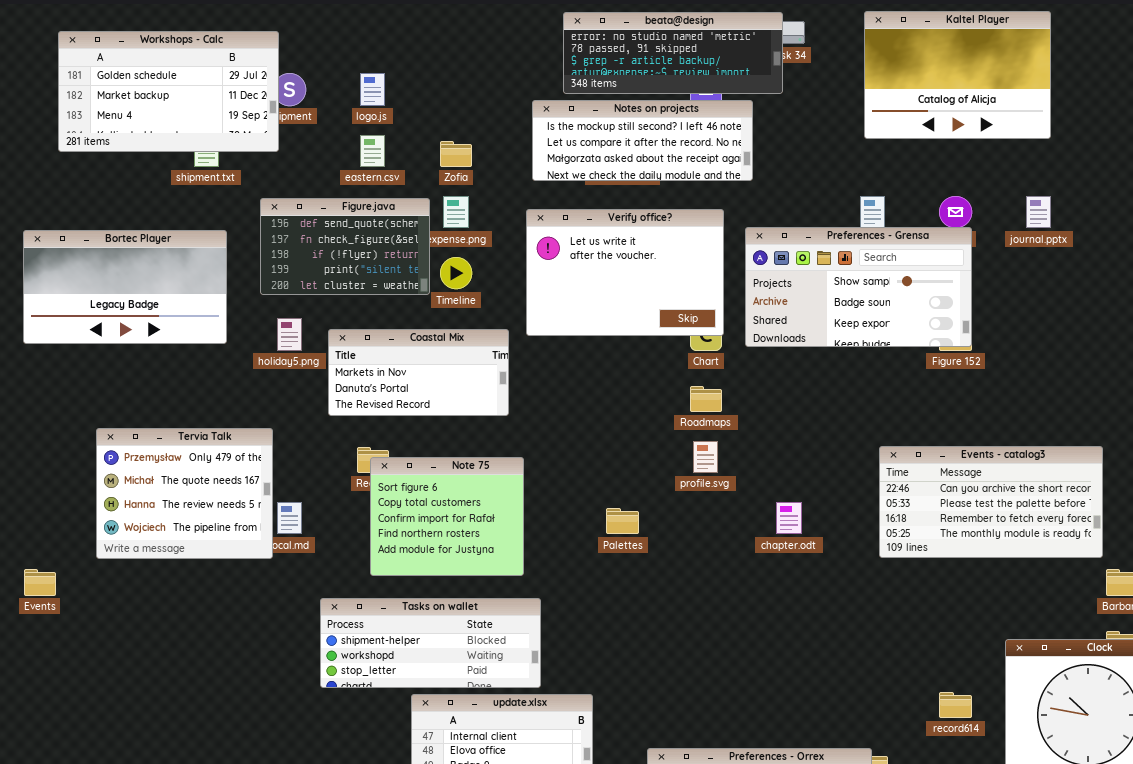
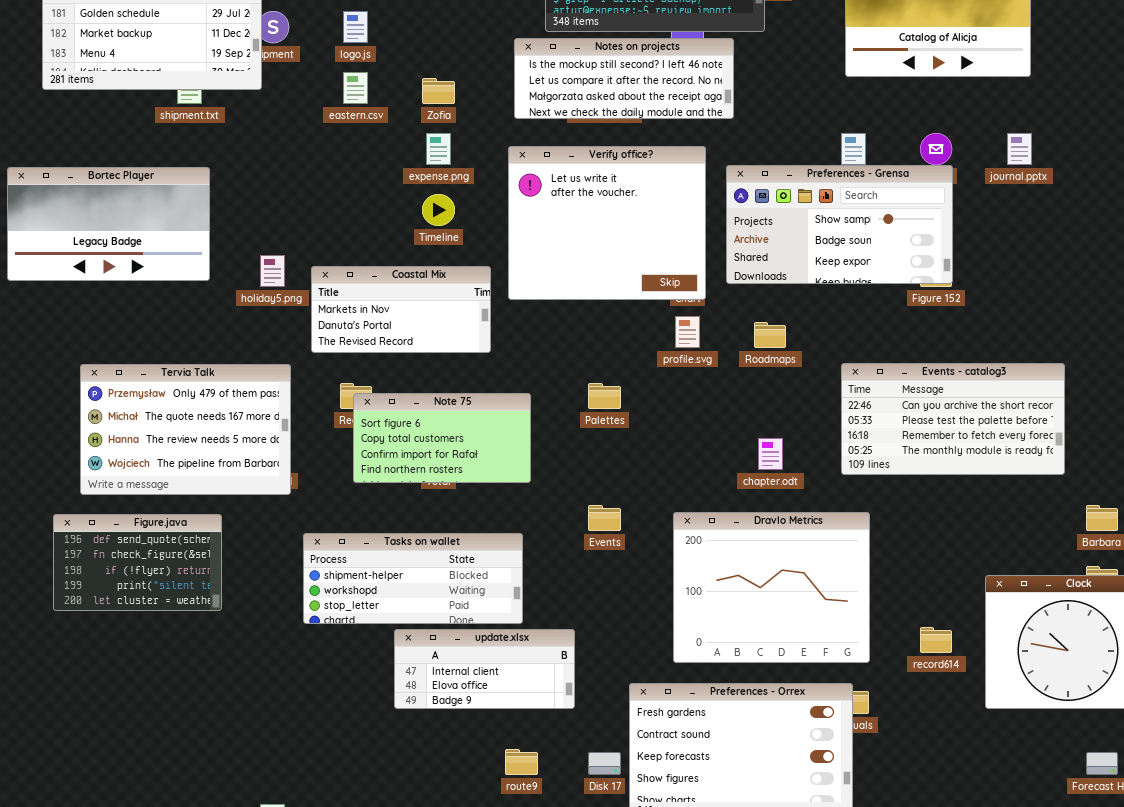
Figure.java: [260,198,430,295] -> [53,514,222,611], moved
Verify office?: [526,209,724,336] -> [508,146,706,300], resized
Roadmaps: [690,386,722,412] -> [754,322,786,348], moved
Tervia Talk: [96,428,273,559] -> [80,364,291,495], resized
profile.svg: [693,441,718,473] -> [675,316,700,348], moved
Events - catalog3: [879,446,1103,558] -> [841,363,1065,475], moved
Note 75: [370,457,524,576] -> [353,393,531,483], resized
Palettes: [606,508,639,534] -> [588,383,621,409], moved
Events: [24,569,56,596] -> [588,505,621,531], moved
Dravlo Metrics: none -> [673,512,870,663], opened

